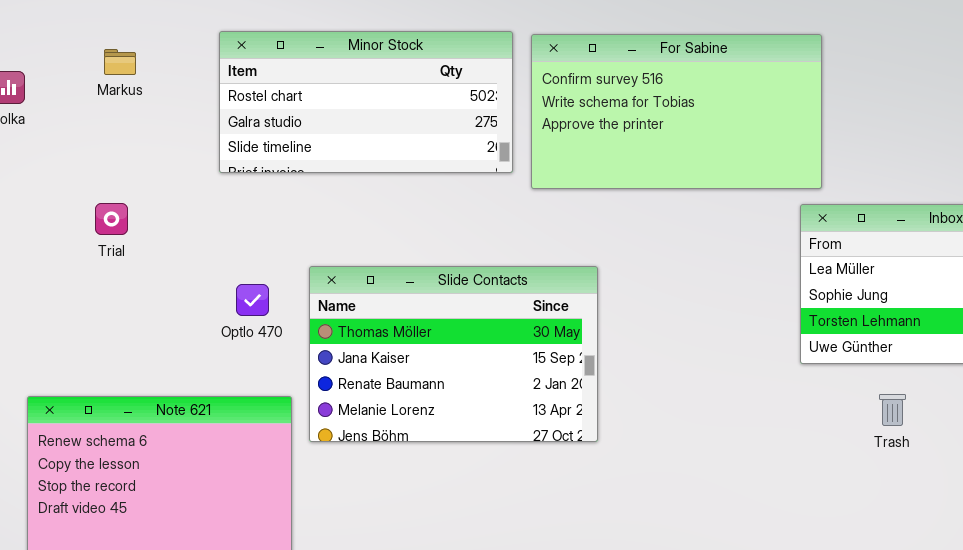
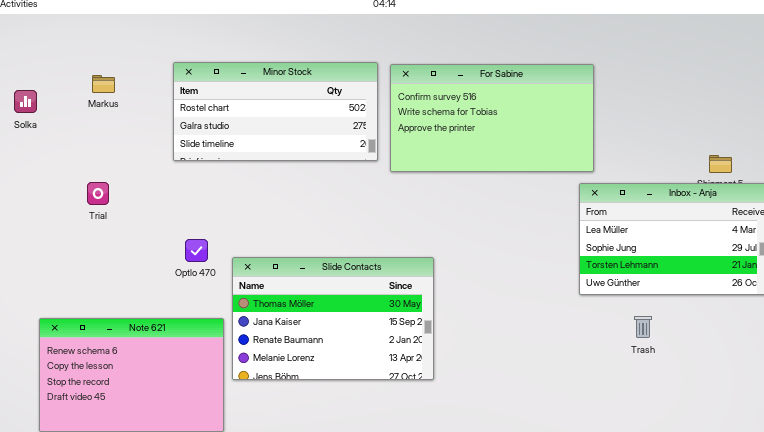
Slide Contacts: [309,266,598,442] -> [232,257,434,380], moved

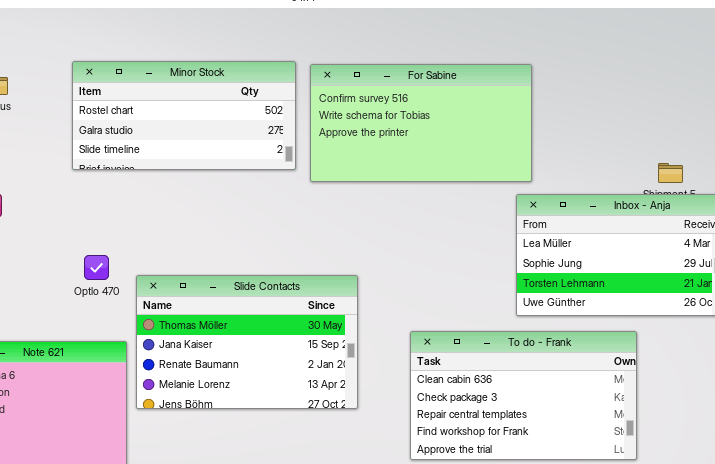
To do - Frank: none -> [410,331,637,460], opened

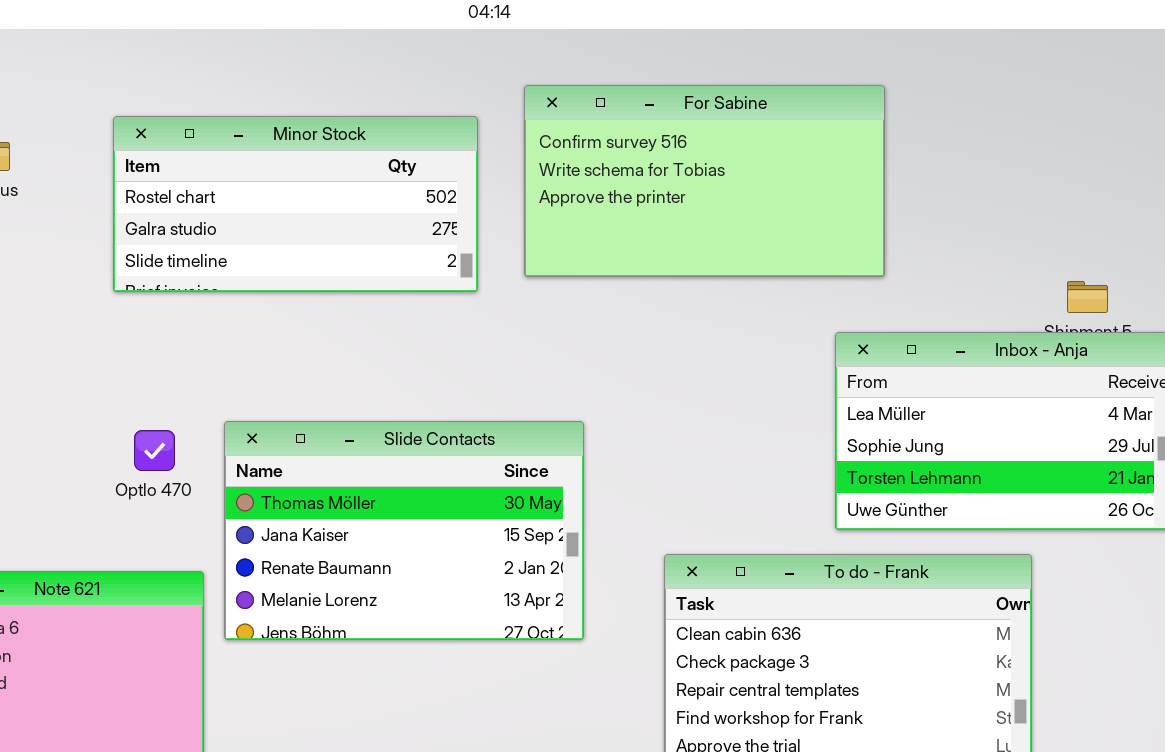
For Sabine: [310,64,532,182] -> [524,85,885,277], moved
Slide Contacts: [136,275,358,409] -> [224,421,584,640], moved

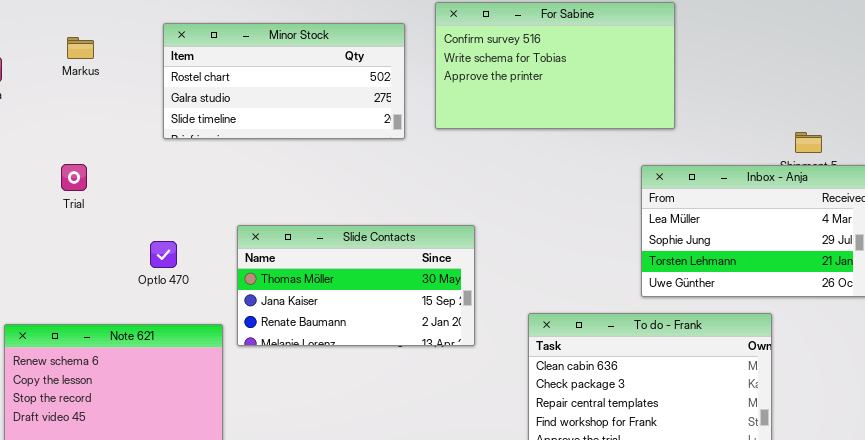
Slide Contacts: [224,421,584,640] -> [237,225,475,346], resized
Optlo 470: [134,430,175,471] -> [150,241,177,268], moved

